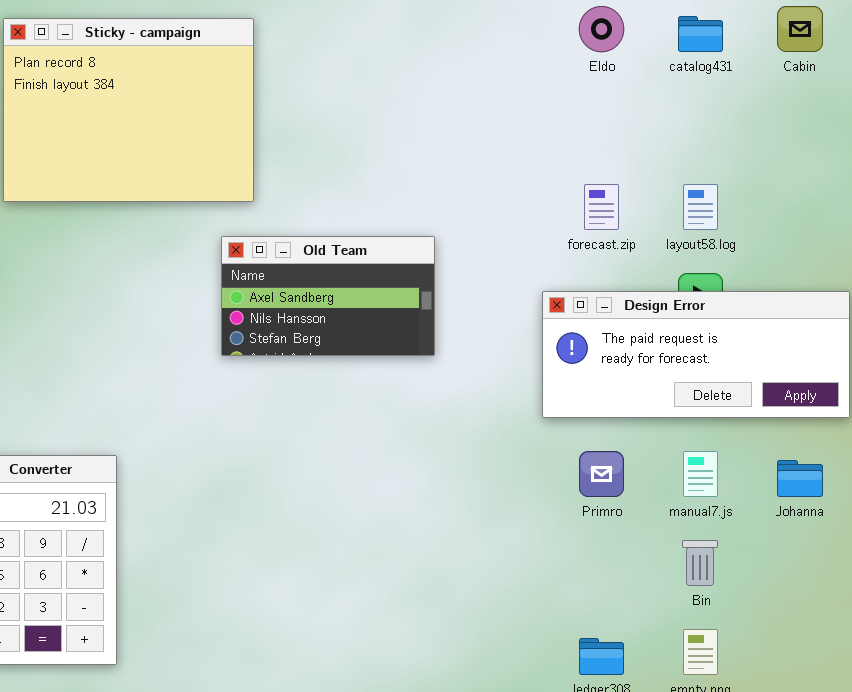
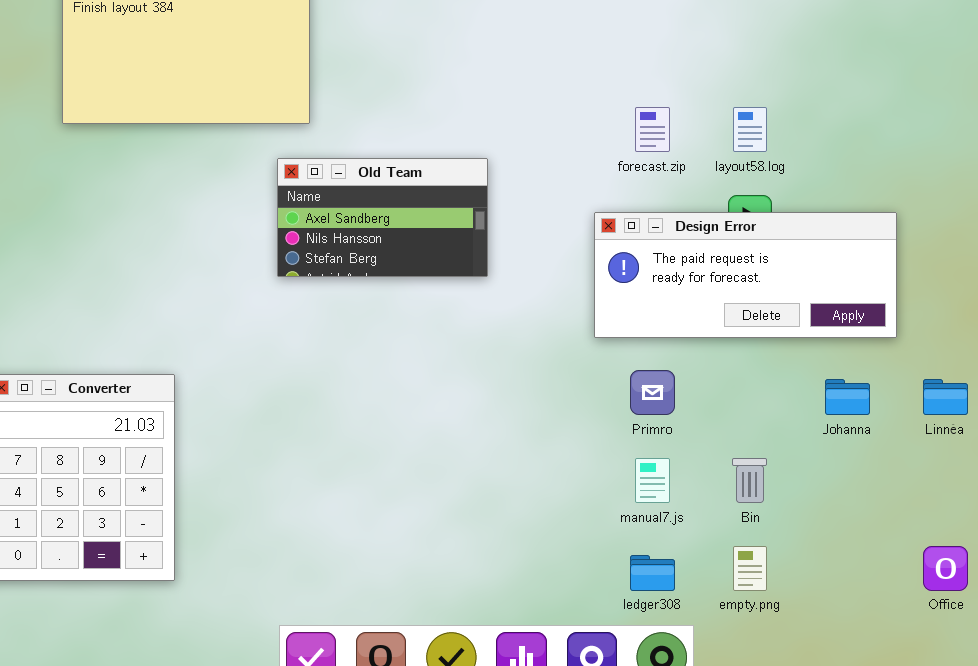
manual7.js: [683,451,718,497] -> [635,458,670,503], moved

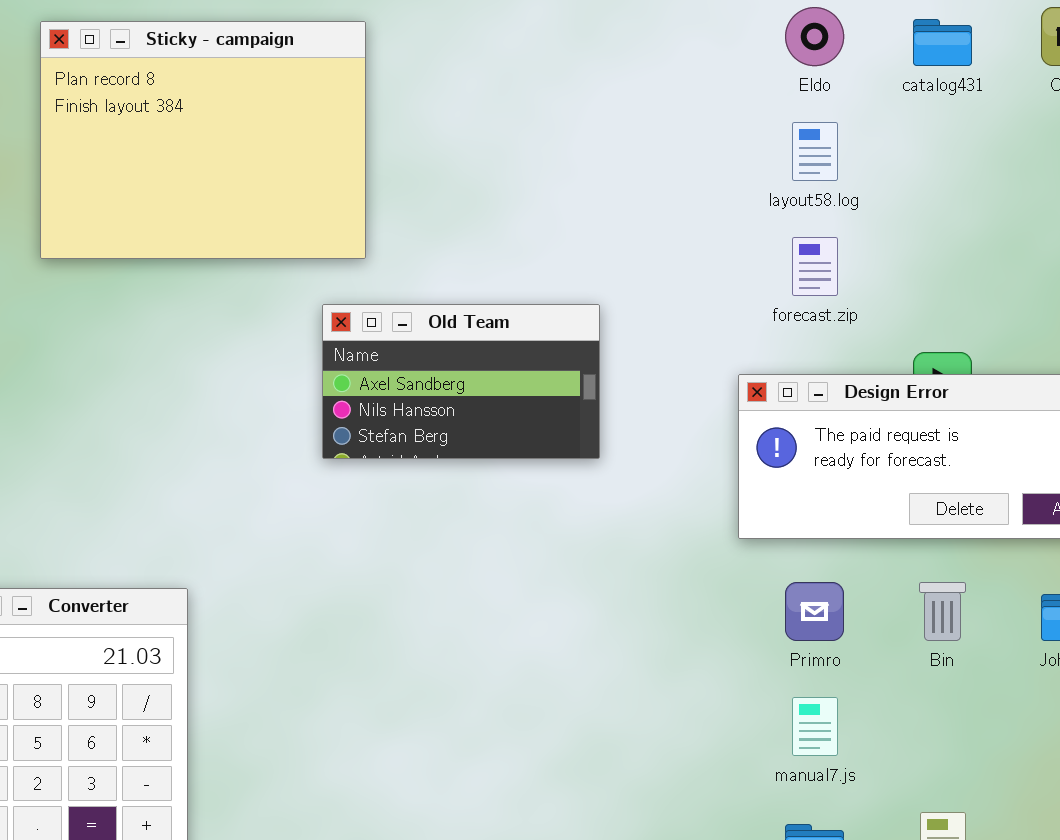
layout58.log: [733,107,767,152] -> [792,122,838,181], moved
Bin: [732,458,767,503] -> [919,582,966,641], moved

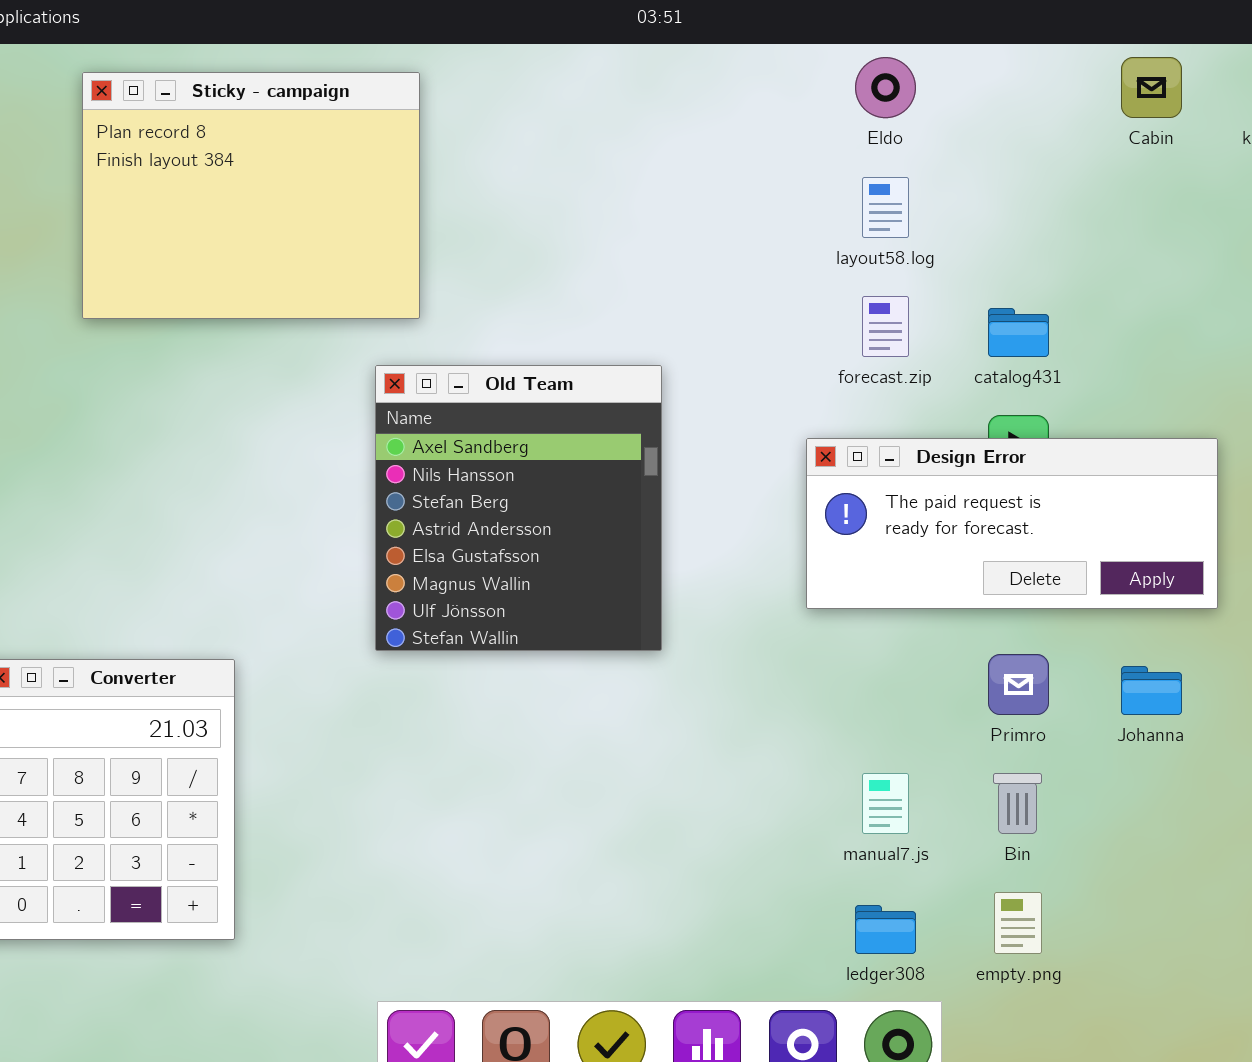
catalog431: [913,19,972,66] -> [988,308,1049,357], moved
Old Team: [322,304,600,459] -> [375,365,662,651], resized
Primro: [785,582,844,641] -> [988,654,1049,715], moved
Bin: [919,582,966,641] -> [993,773,1042,834], moved

